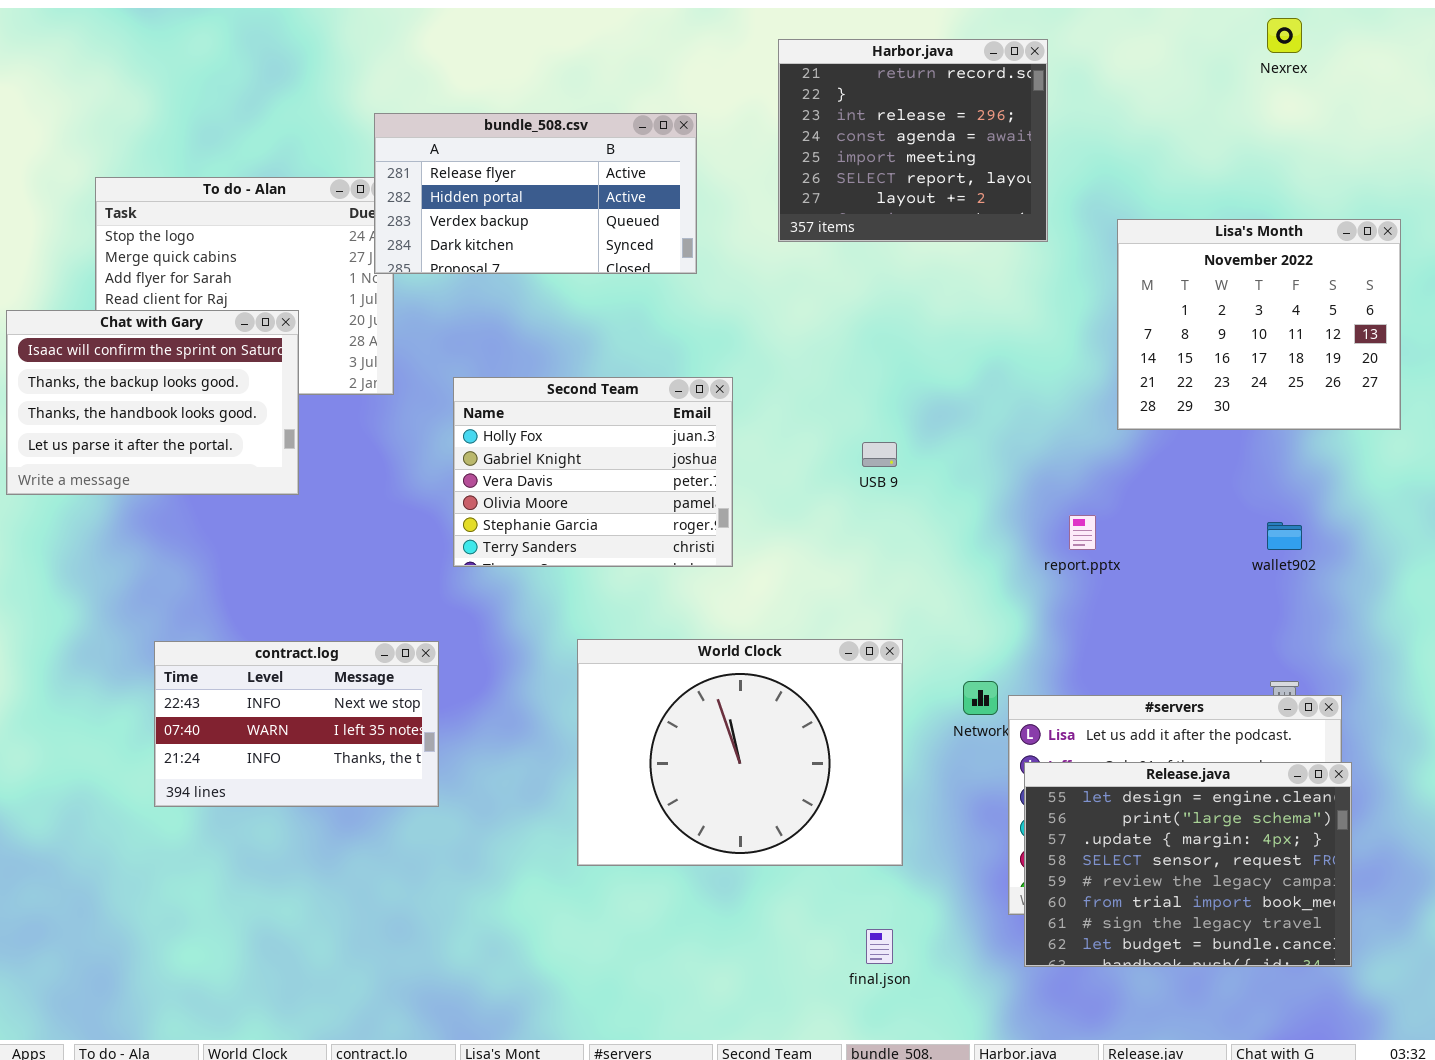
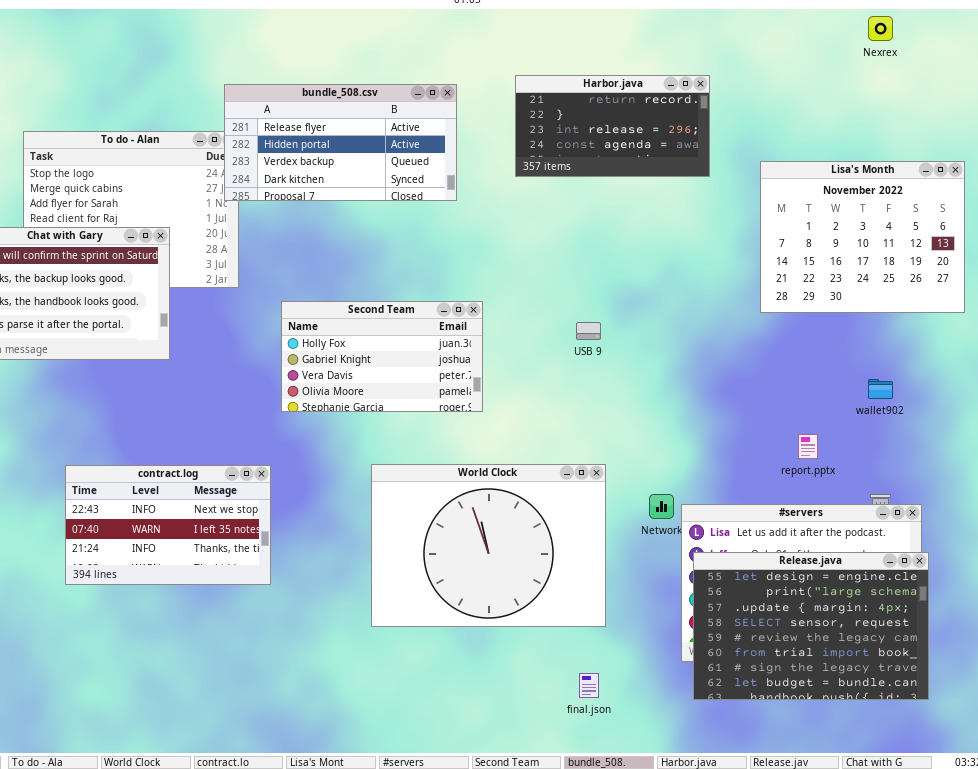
Harbor.java: [778,39,1048,242] -> [515,75,710,177], resized
Second Team: [453,377,733,567] -> [281,301,483,412], resized
report.pptx: [1069,515,1096,550] -> [798,434,818,459], moved

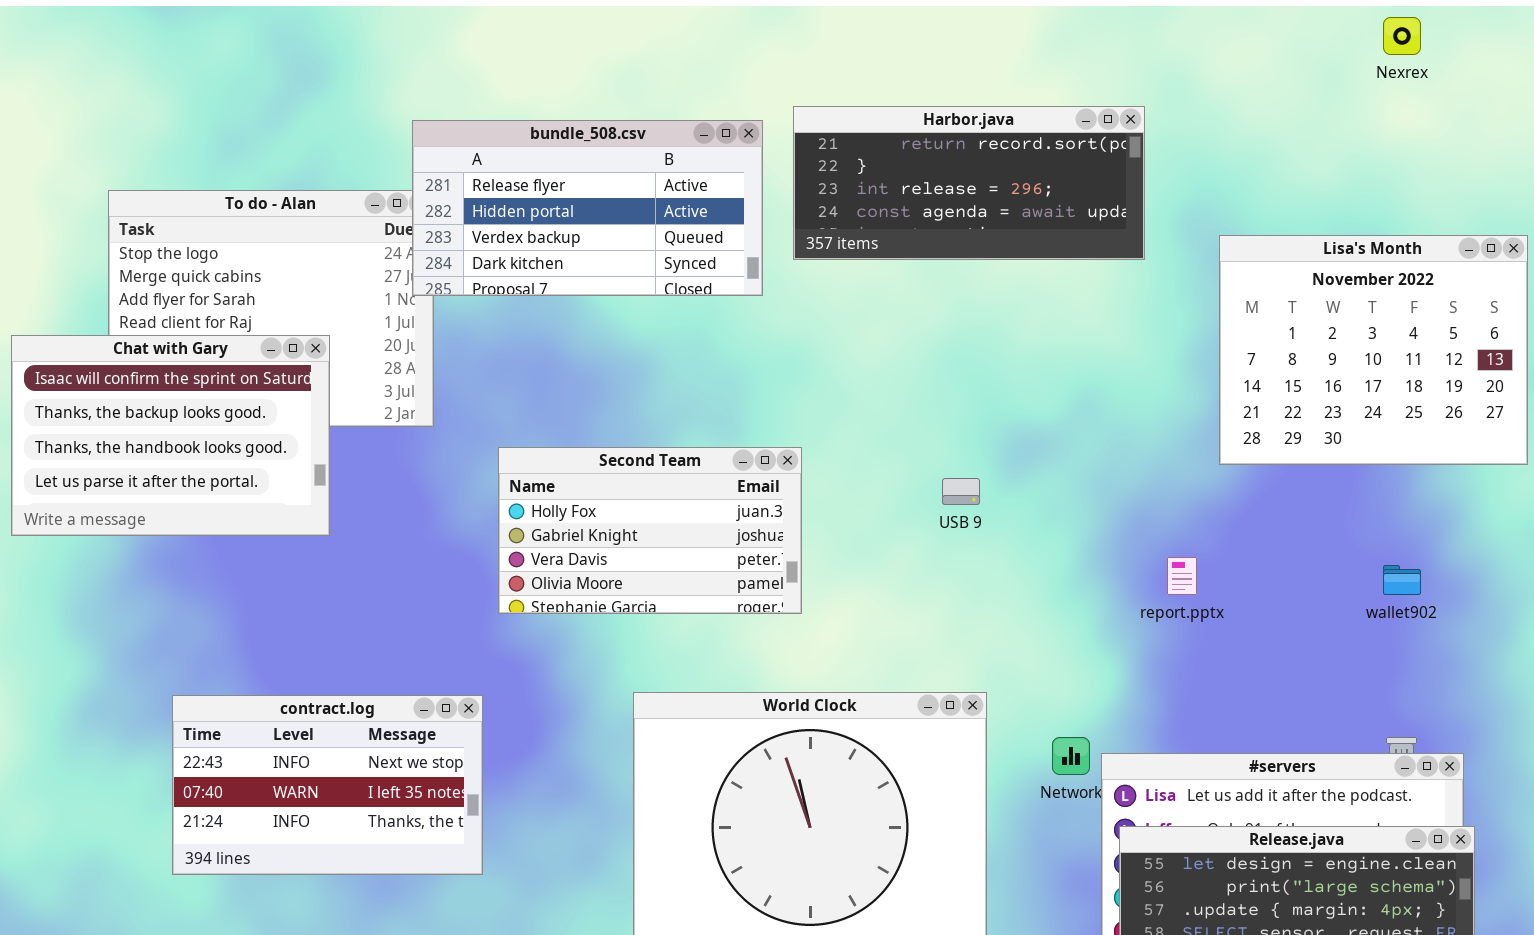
Harbor.java: [515,75,710,177] -> [793,106,1145,260], resized
report.pptx: [798,434,818,459] -> [1167,557,1197,595], moved

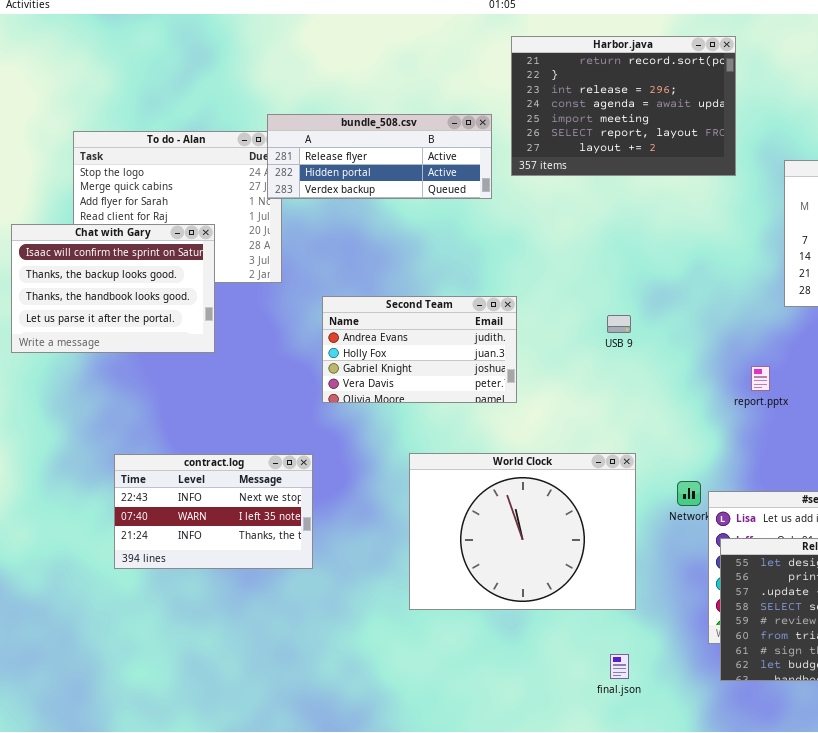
Harbor.java: [793,106,1145,260] -> [511,36,736,176], resized
bundle_508.csv: [412,120,763,296] -> [267,114,492,199], resized
Second Team: [498,447,802,614] -> [322,296,517,403], scrolled up 1 row

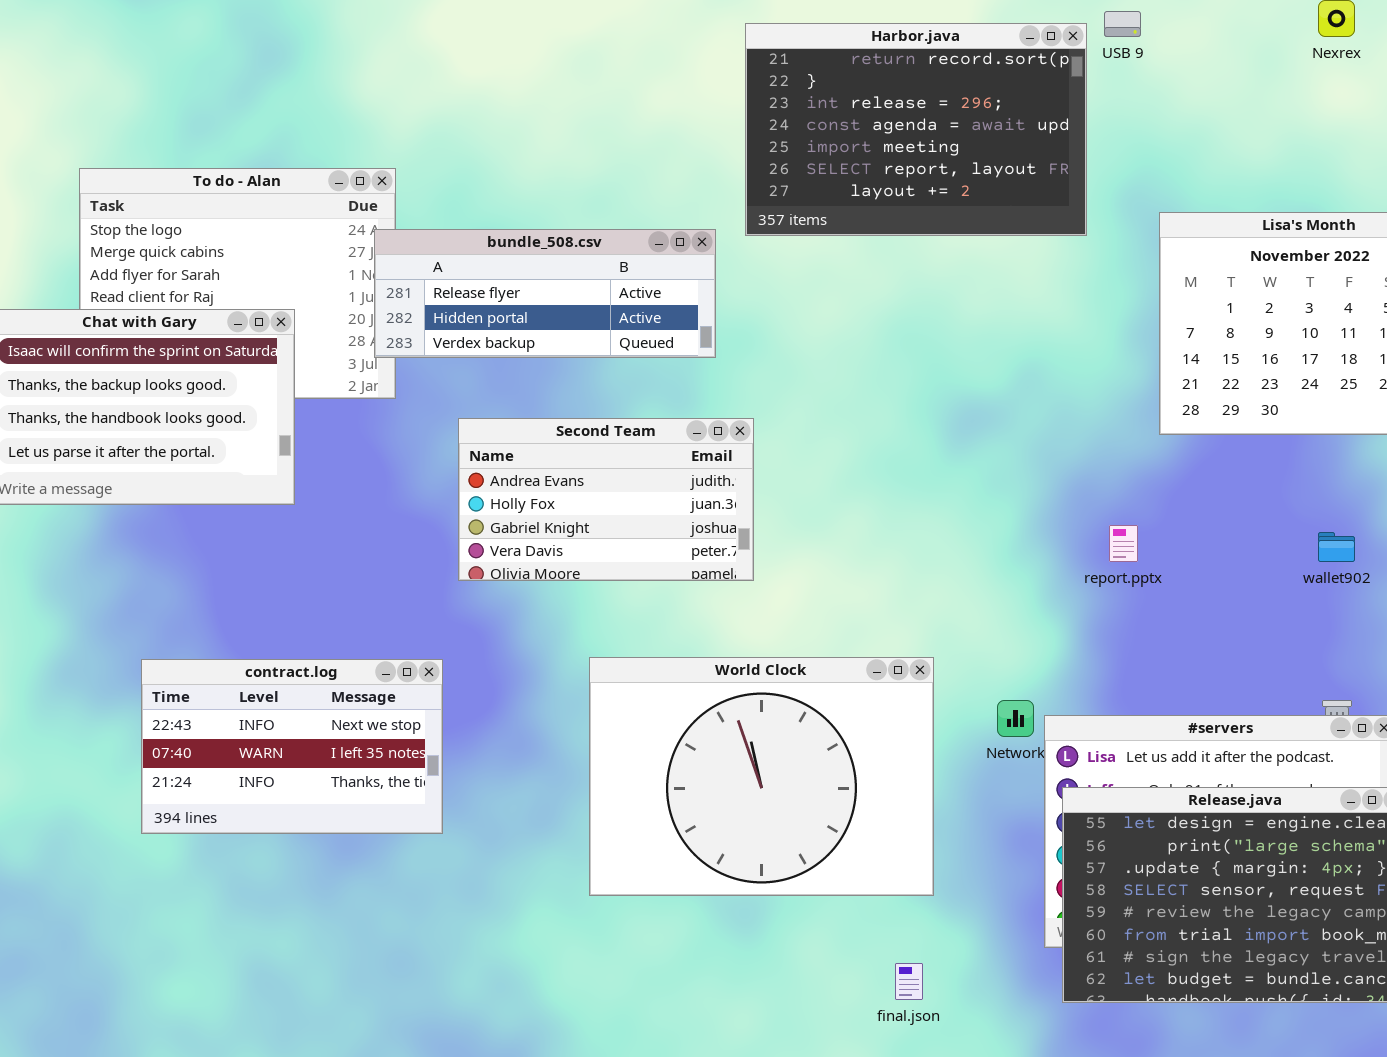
bundle_508.csv: [267,114,492,199] -> [374,229,716,358], moved
USB 9: [607,315,631,333] -> [1104,11,1141,37], moved

